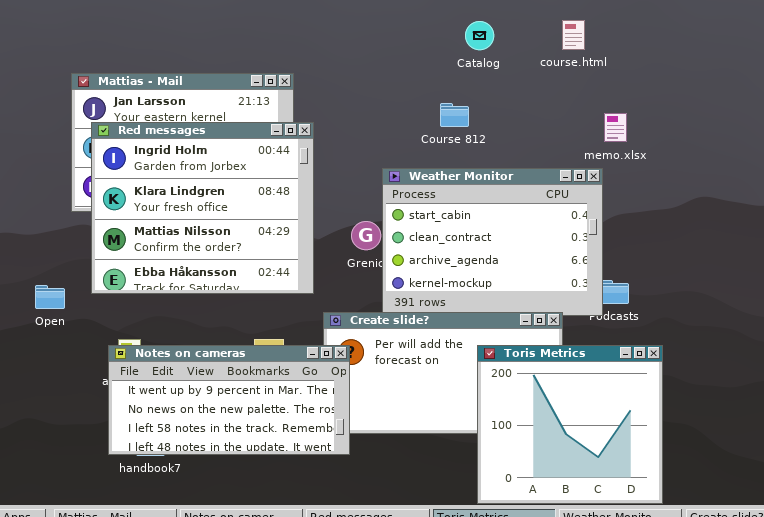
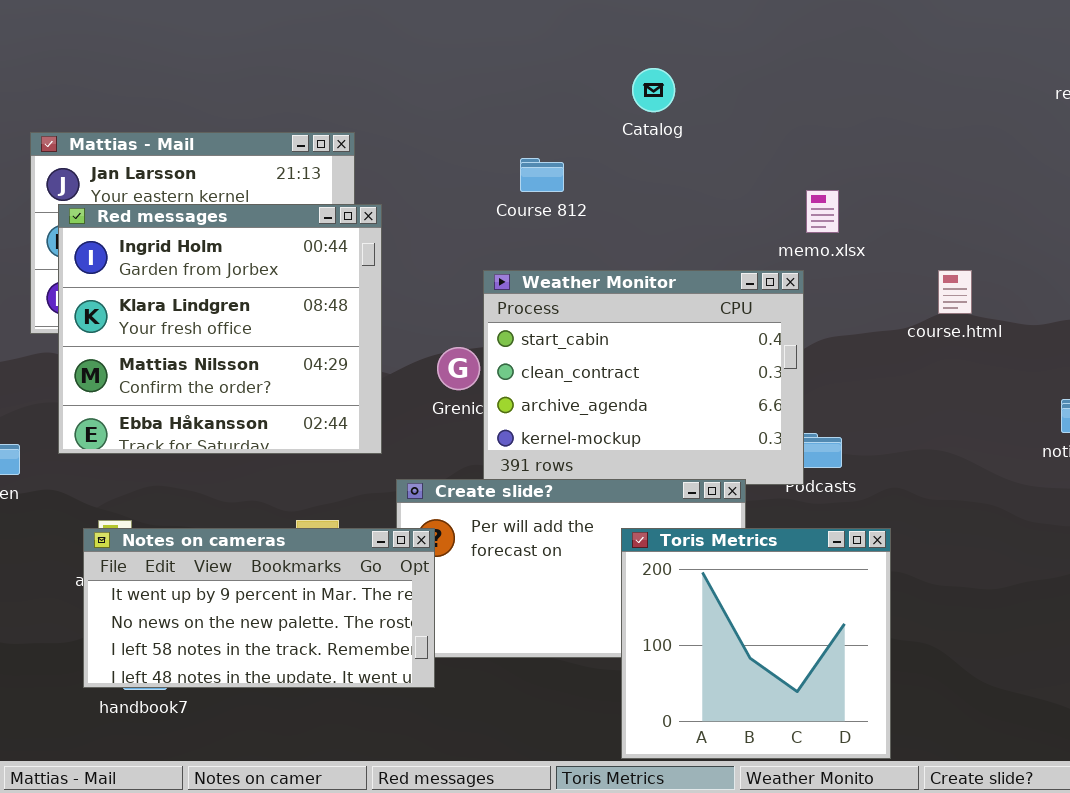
course.html: [562,20,585,50] -> [938,270,972,314], moved
Catalog: [465,21,494,50] -> [632,68,675,112], moved
Course 812: [440,103,469,127] -> [520,158,564,192], moved

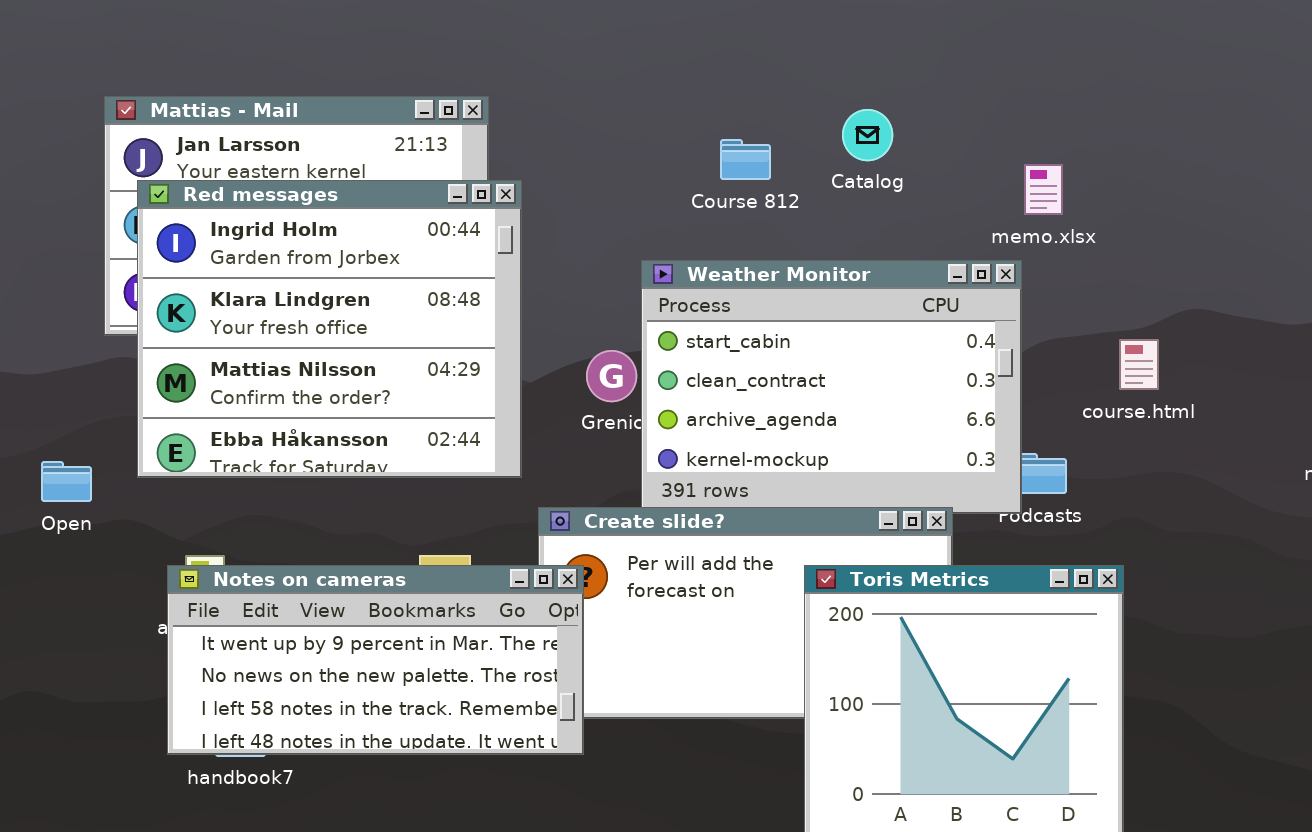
Catalog: [632,68,675,112] -> [842,109,893,161], moved
Course 812: [520,158,564,192] -> [720,139,771,180], moved
course.html: [938,270,972,314] -> [1119,339,1159,390], moved

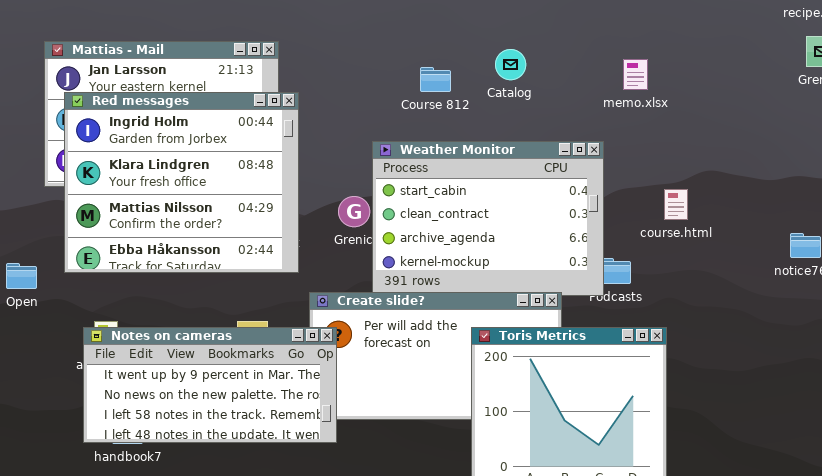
memo.xlsx: [1024,164,1063,215] -> [623,59,648,90], moved

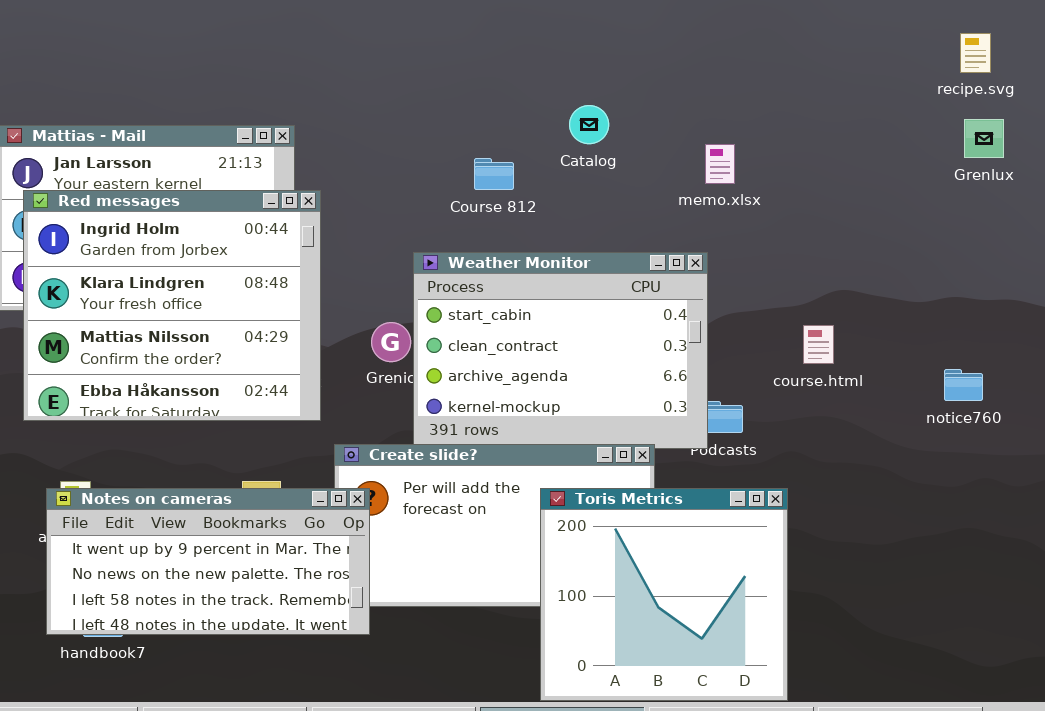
Catalog: [495,49,526,80] -> [569,105,609,144], moved
memo.xlsx: [623,59,648,90] -> [705,144,735,184], moved
course.html: [664,189,688,220] -> [803,325,834,364], moved

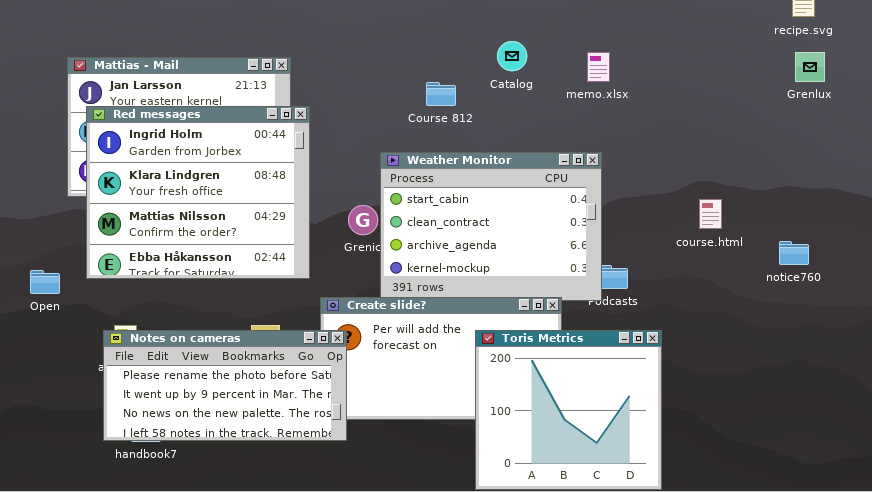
memo.xlsx: [705,144,735,184] -> [587,52,610,82], moved
course.html: [803,325,834,364] -> [699,199,722,229], moved
Notes on cameras: [46,488,370,635] -> [103,330,347,441], scrolled up 1 row

